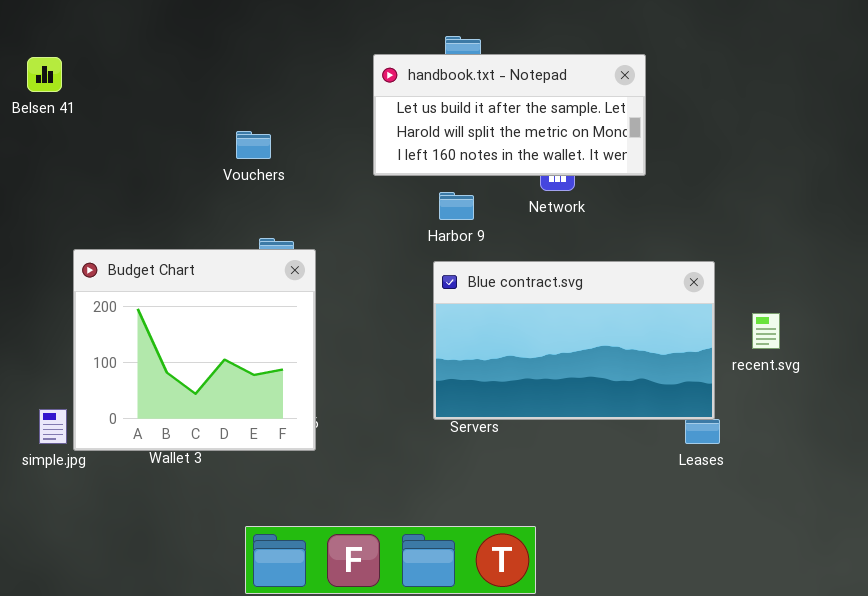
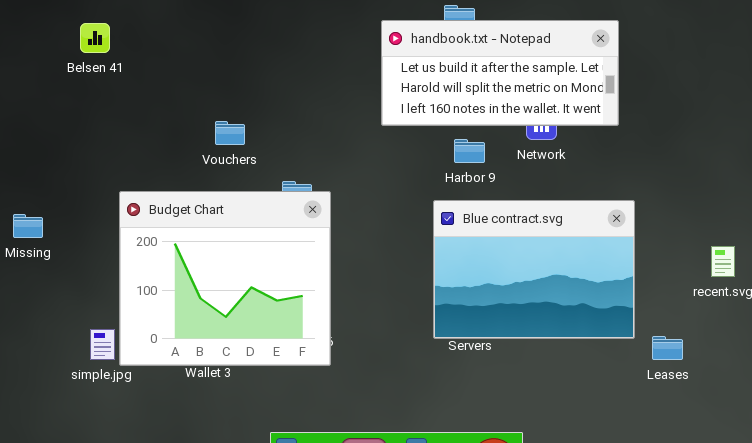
Vouchers: [236,131,271,159] -> [215,121,245,145], moved
Harbor 9: [439,192,474,220] -> [454,139,485,163], moved
Blue contract.svg: [433,261,715,420] -> [433,200,635,339], resized

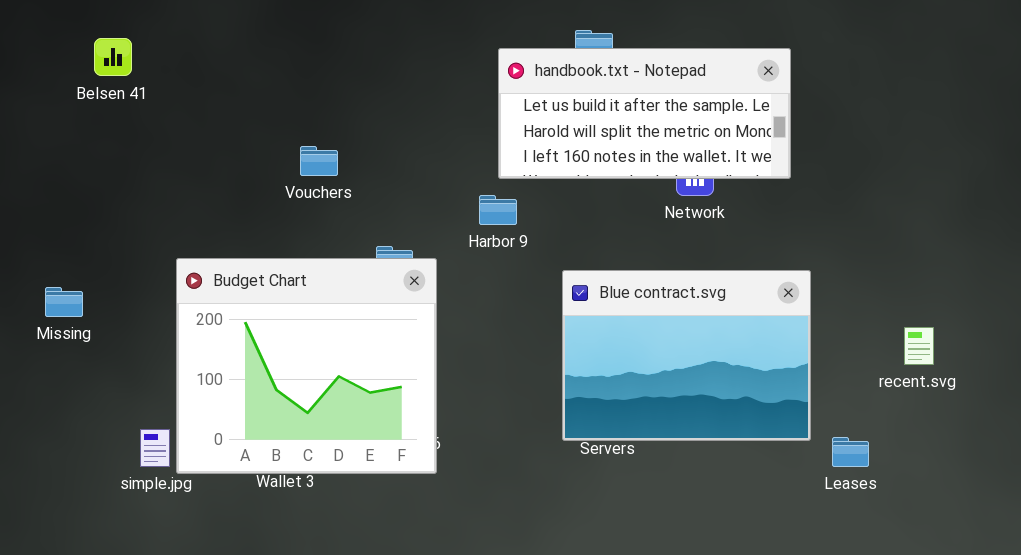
Belsen 41: [80,23,110,53] -> [94,38,132,76], moved
Vouchers: [215,121,245,145] -> [300,146,338,176], moved
Harbor 9: [454,139,485,163] -> [479,195,517,225], moved

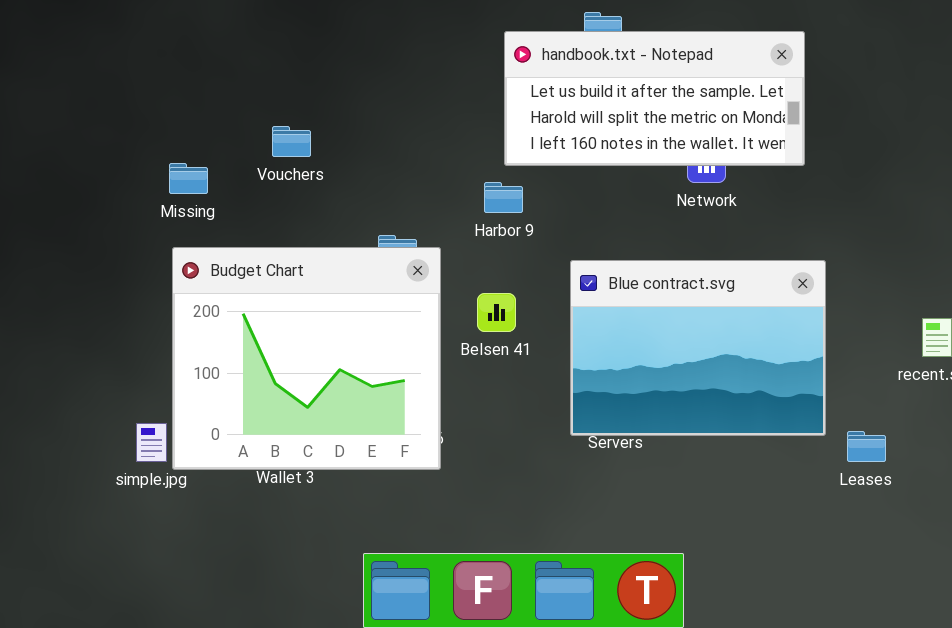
Belsen 41: [94,38,132,76] -> [477,293,516,332], moved
Vouchers: [300,146,338,176] -> [272,126,311,157], moved
Missing: [45,287,83,317] -> [169,163,208,194], moved

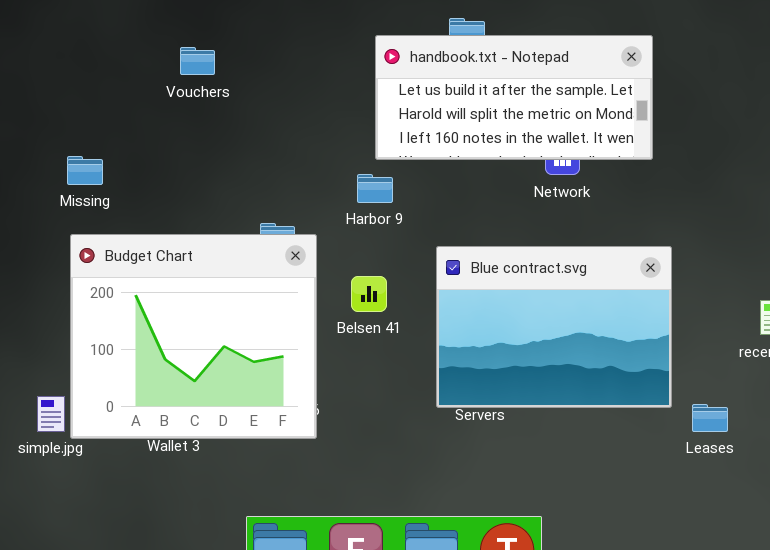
Vouchers: [272,126,311,157] -> [180,47,215,75], moved

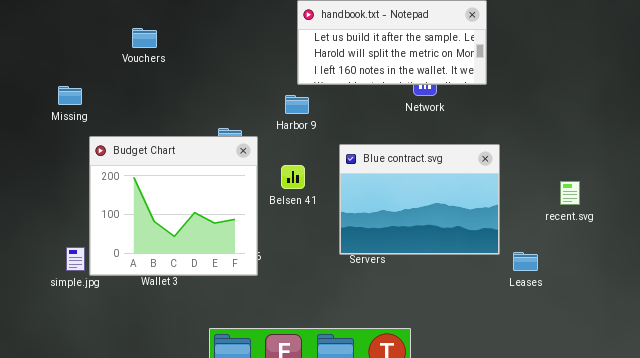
Vouchers: [180,47,215,75] -> [132,28,157,48], moved
Missing: [67,156,103,185] -> [58,86,82,105], moved

